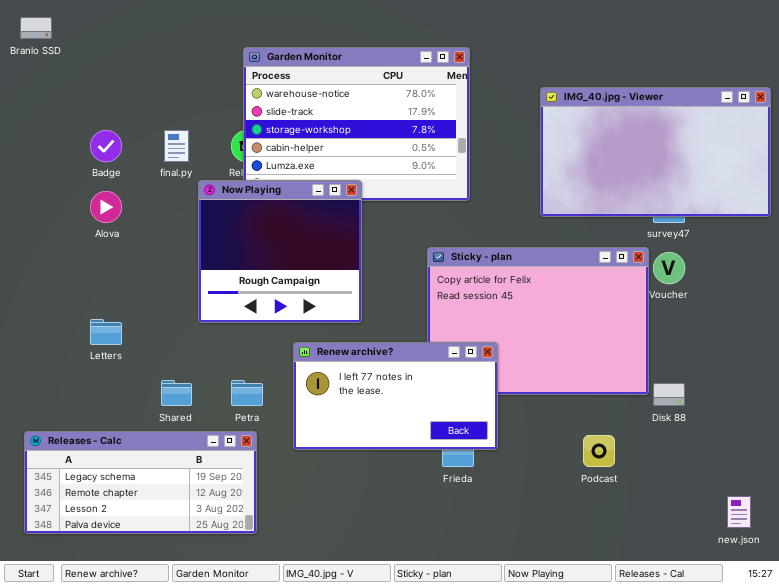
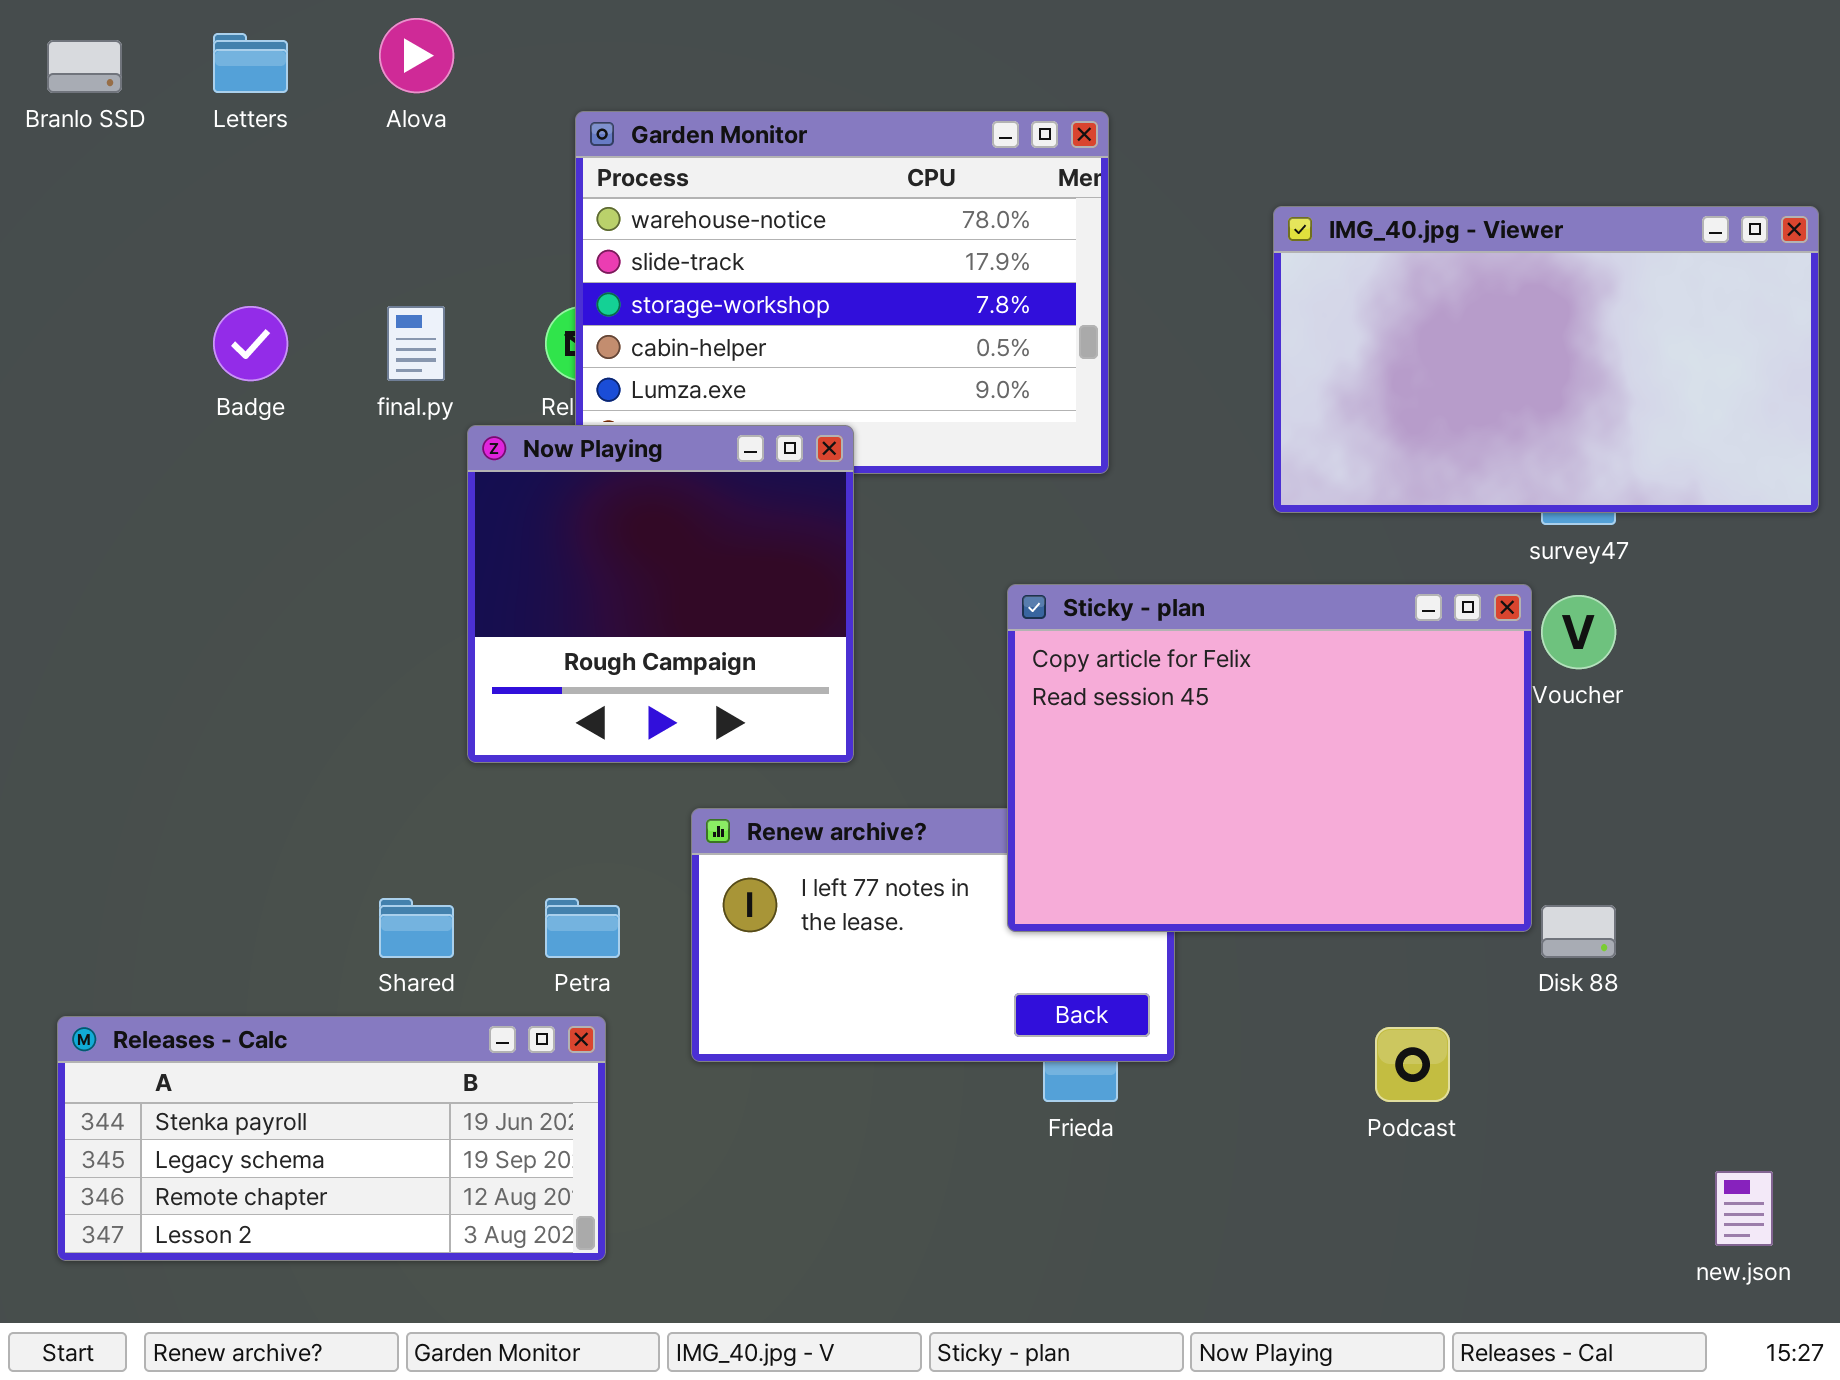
Alova: [90,191,122,223] -> [379,18,454,93], moved
Sticky - plan: [427,247,649,395] -> [1007,584,1532,932], raised
Letters: [90,319,122,345] -> [213,33,288,93], moved
Releases - Calc: [24,431,257,534] -> [57,1016,606,1261], scrolled up 1 row

